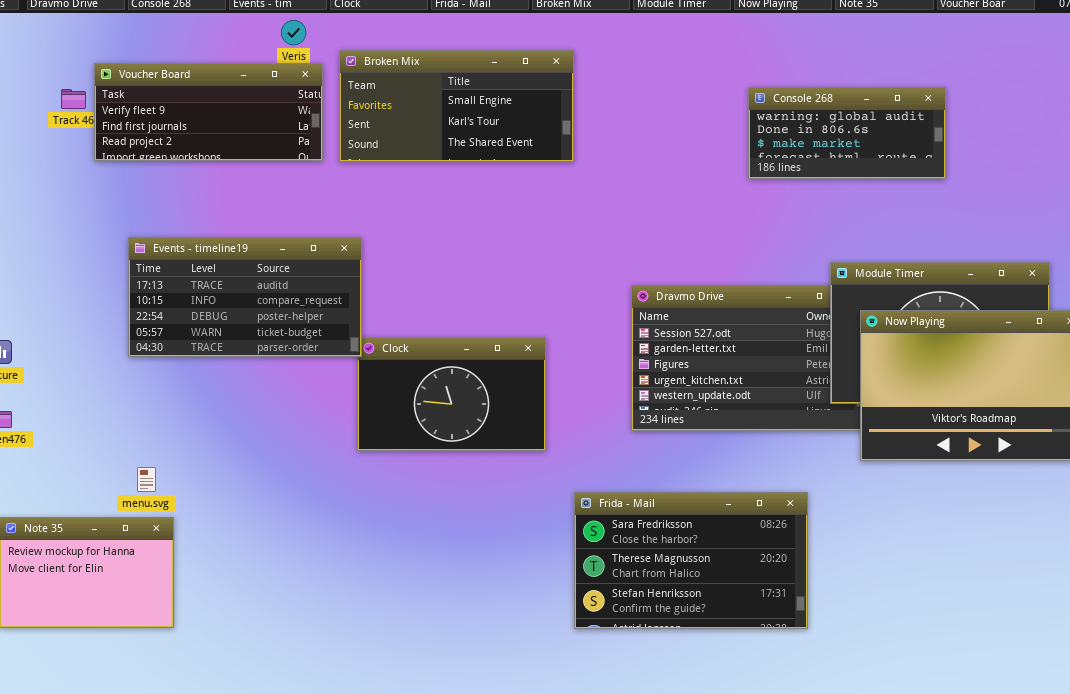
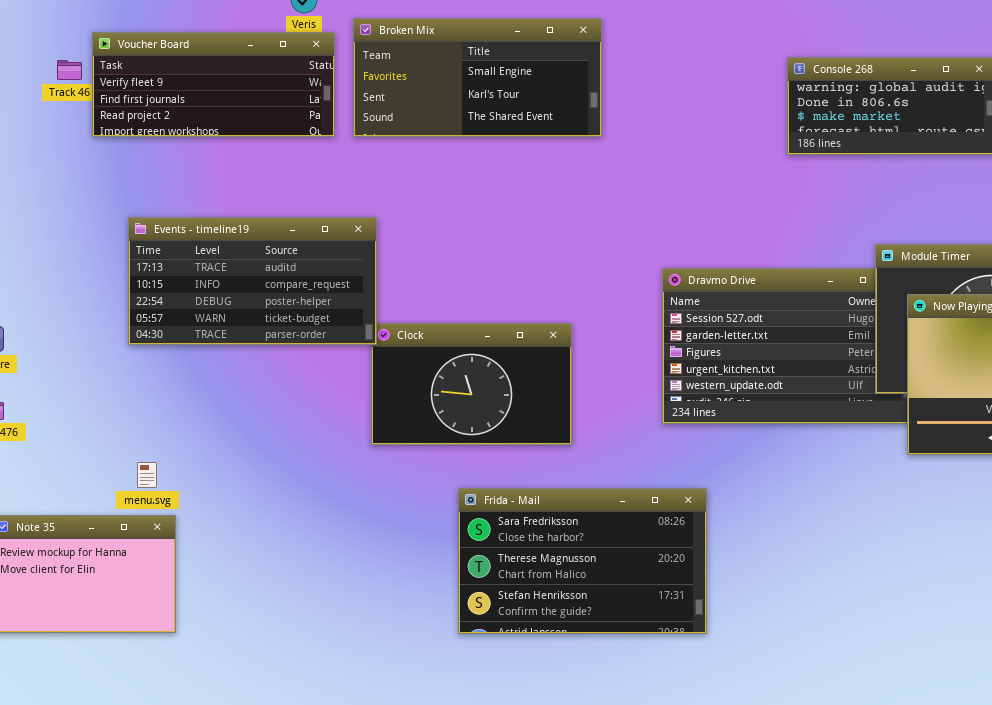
Frida - Mail: [574,492,808,629] -> [458,488,707,634], moved

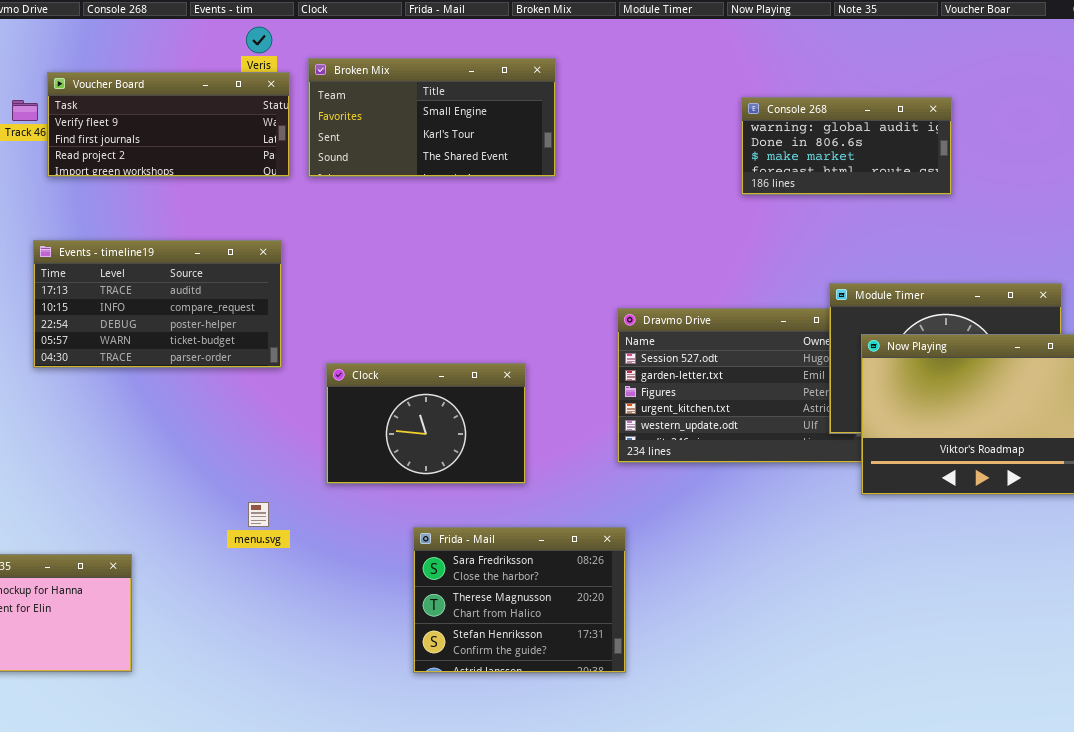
Events - timeline19: [128,217,377,345] -> [33,240,282,368], moved
menu.svg: [137,462,157,488] -> [248,502,269,527], moved
Frida - Mail: [458,488,707,634] -> [413,527,626,673], resized

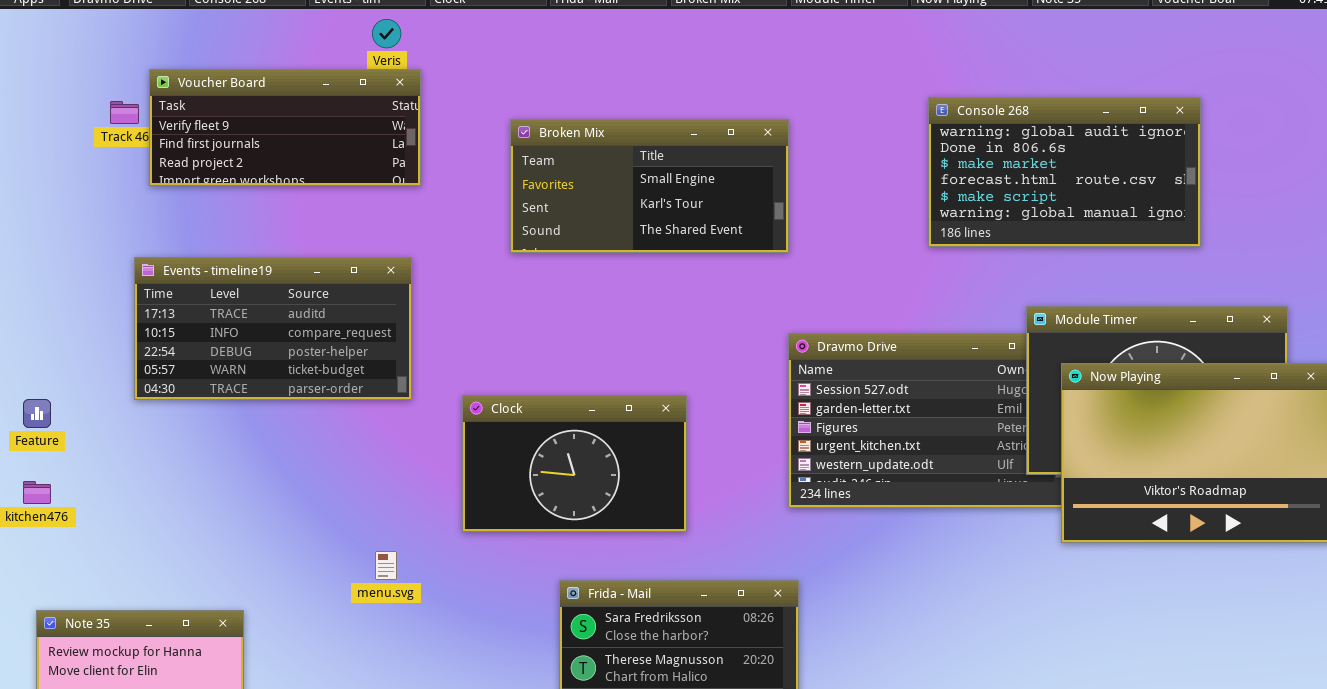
Broken Mix: [308,58,556,177] -> [510,119,789,253], moved
Console 268: [741,97,952,195] -> [928,97,1201,247], resized

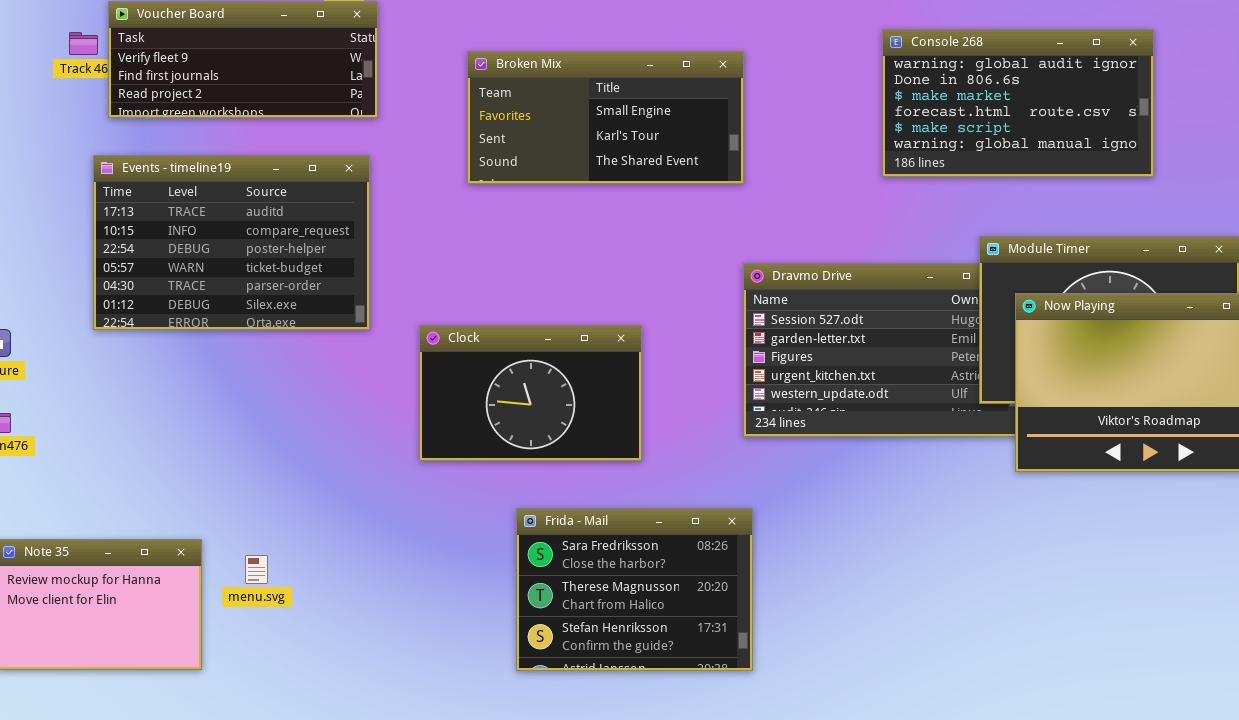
Events - timeline19: [134,257,412,400] -> [93,155,370,330], resized
menu.svg: [375,551,397,580] -> [245,555,268,584], moved

